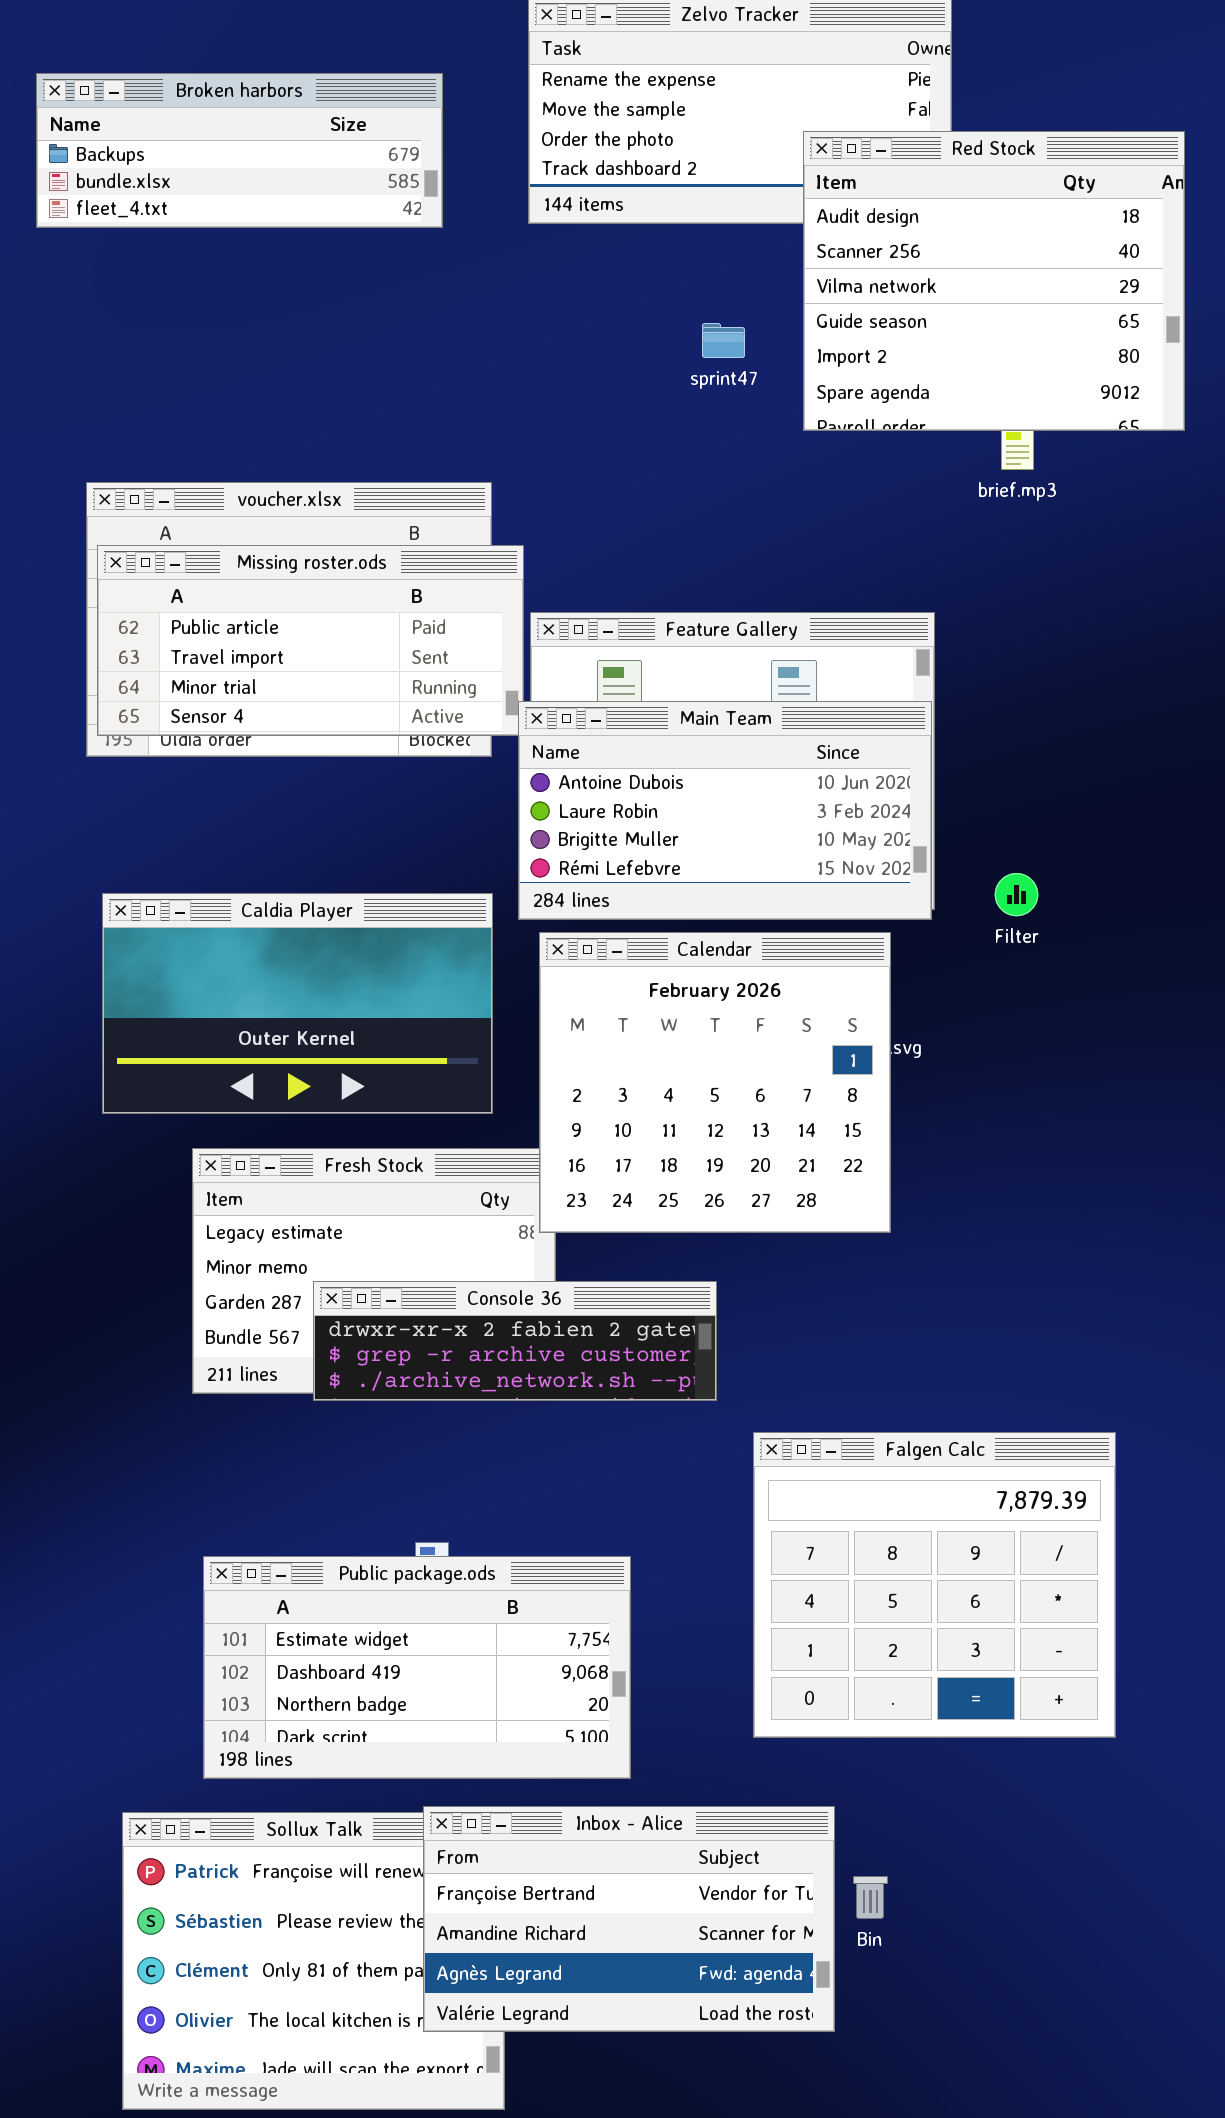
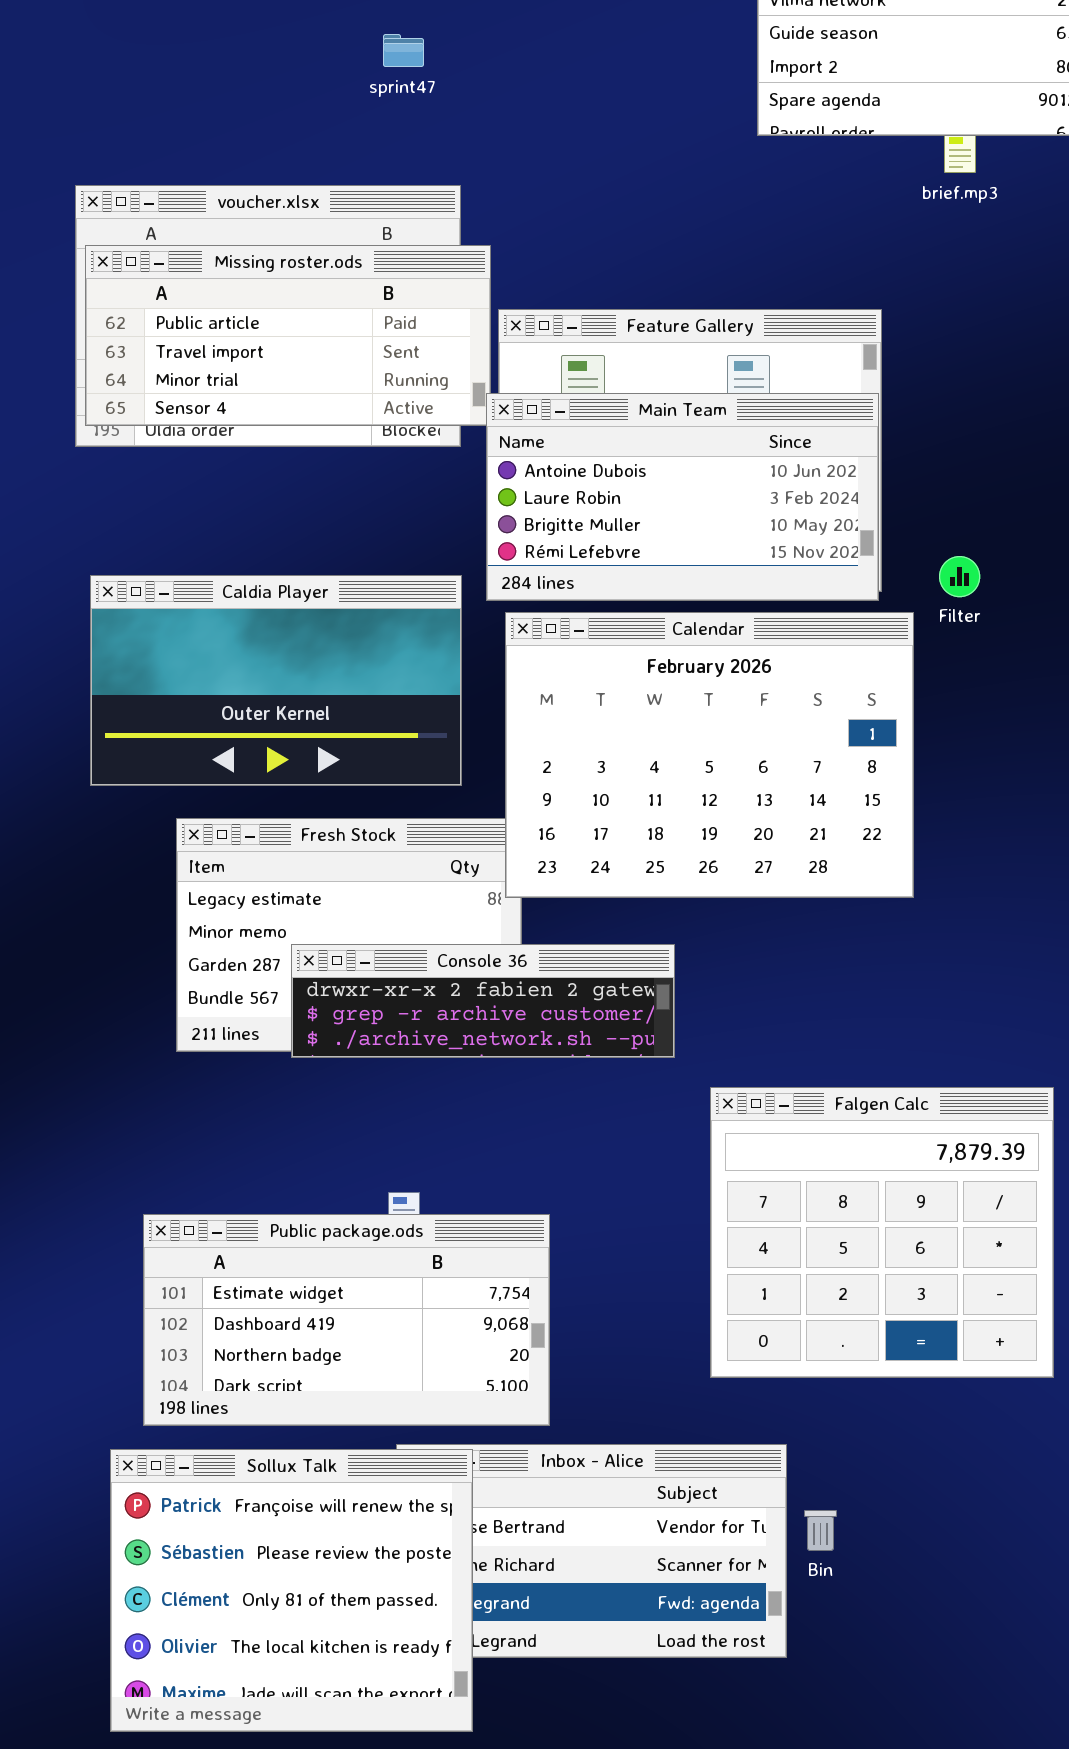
sprint47: [702,323,745,358] -> [383,34,424,67], moved
Calendar: [539,932,891,1233] -> [505,612,914,898], resized
Public package.ods: [203,1556,631,1779] -> [143,1214,550,1426], moved
Sollux Talk: [122,1812,505,2110] -> [110,1449,473,1732], raised

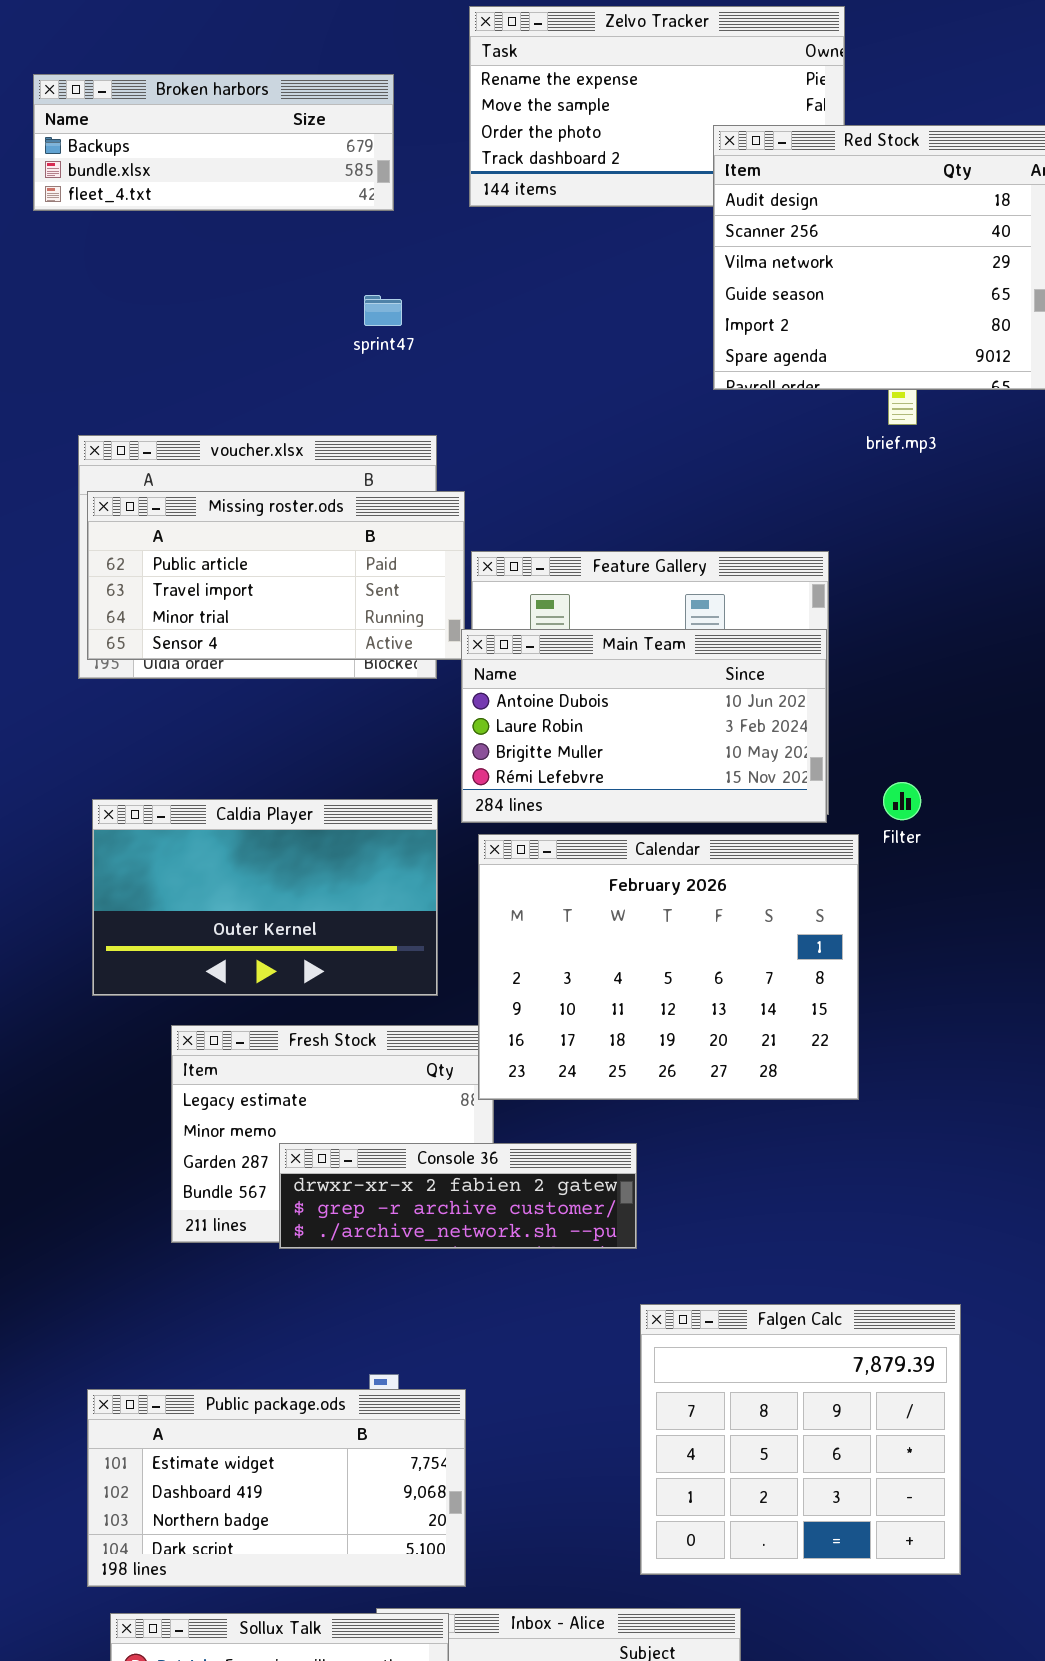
Falgen Calc: [710,1087,1054,1378] -> [640,1304,961,1575], moved
Public package.ods: [143,1214,550,1426] -> [87,1389,466,1587], moved

